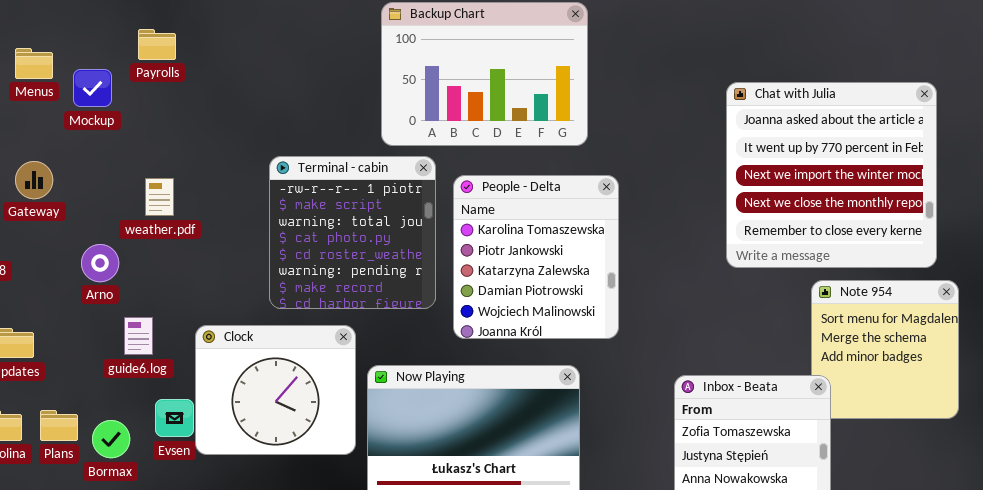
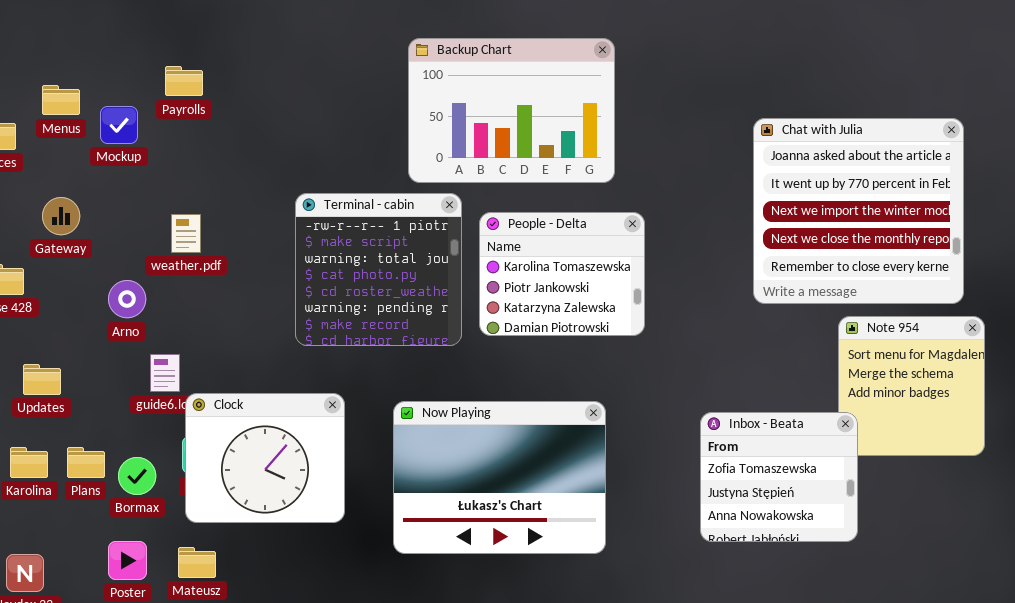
People - Delta: [453,175,619,339] -> [479,212,645,336], resized
Clock: [195,325,356,455] -> [185,393,345,523], moved

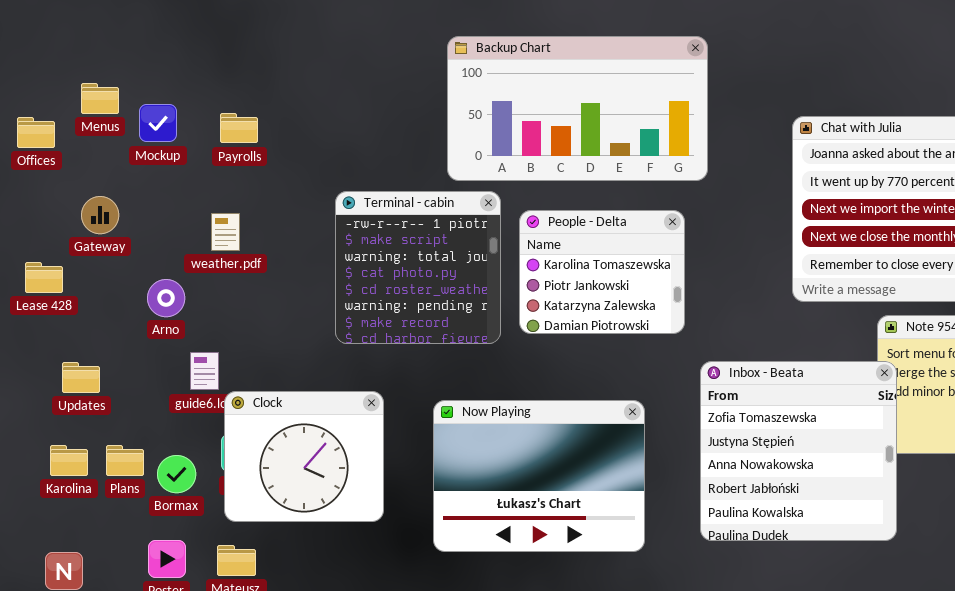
Backup Chart: [408,38,615,183] -> [447,36,708,181], resized
Payrolls: [165,66,203,96] -> [220,113,258,143], moved
Inbox - Beata: [700,412,858,542] -> [700,361,897,541], resized

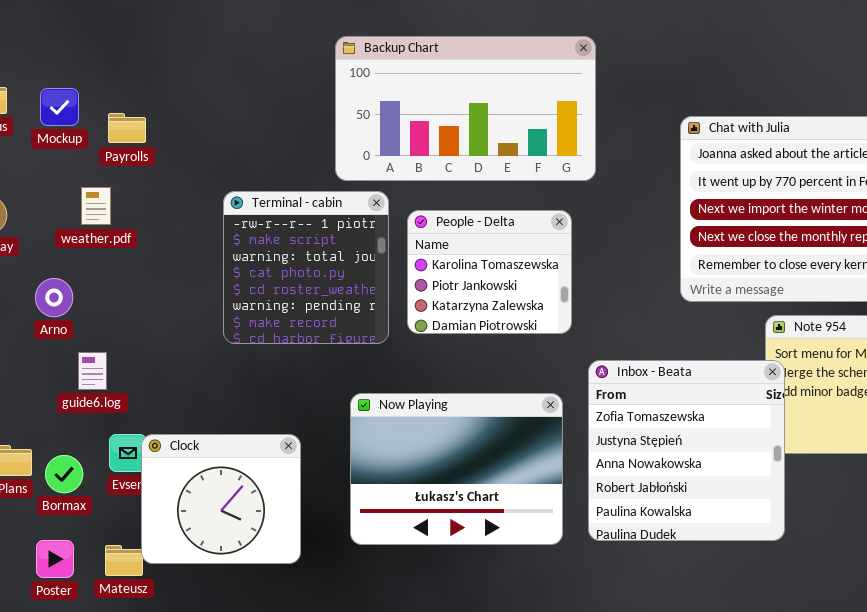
Mockup: [139,104,177,142] -> [40,88,79,126], moved
weather.pdf: [211,213,240,251] -> [81,187,111,225], moved
Clock: [224,391,384,522] -> [141,434,301,564], moved
Now Playing: [433,400,645,552] -> [350,393,563,545], moved

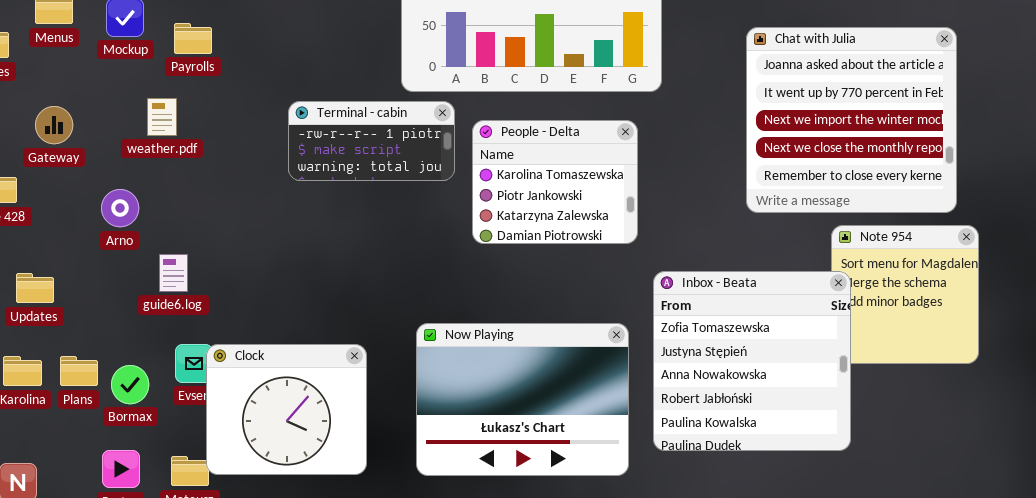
Terminal - cabin: [223,191,389,344] -> [288,101,455,181], resized
guide6.log: [78,352,107,390] -> [159,254,188,292], moved
Now Playing: [350,393,563,545] -> [416,323,629,476], moved

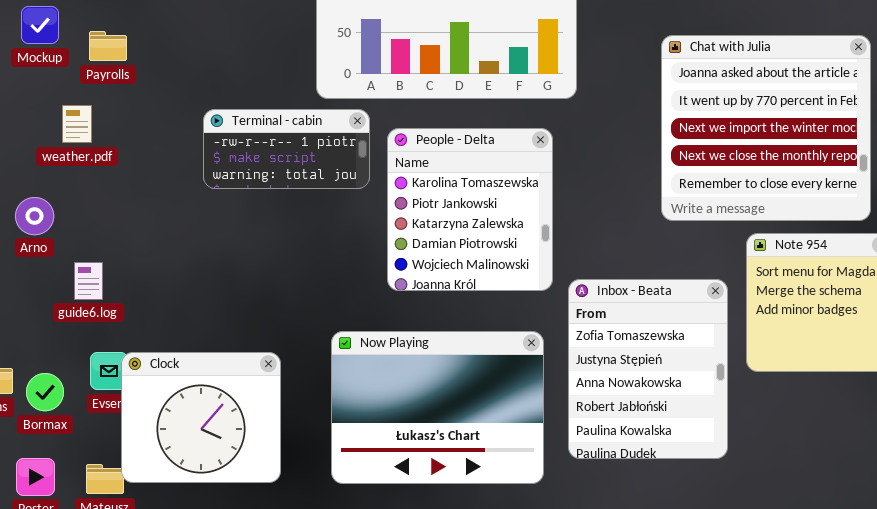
People - Delta: [472,120,638,244] -> [387,128,553,291], resized
Inbox - Beata: [653,271,851,451] -> [568,279,728,459], resized

